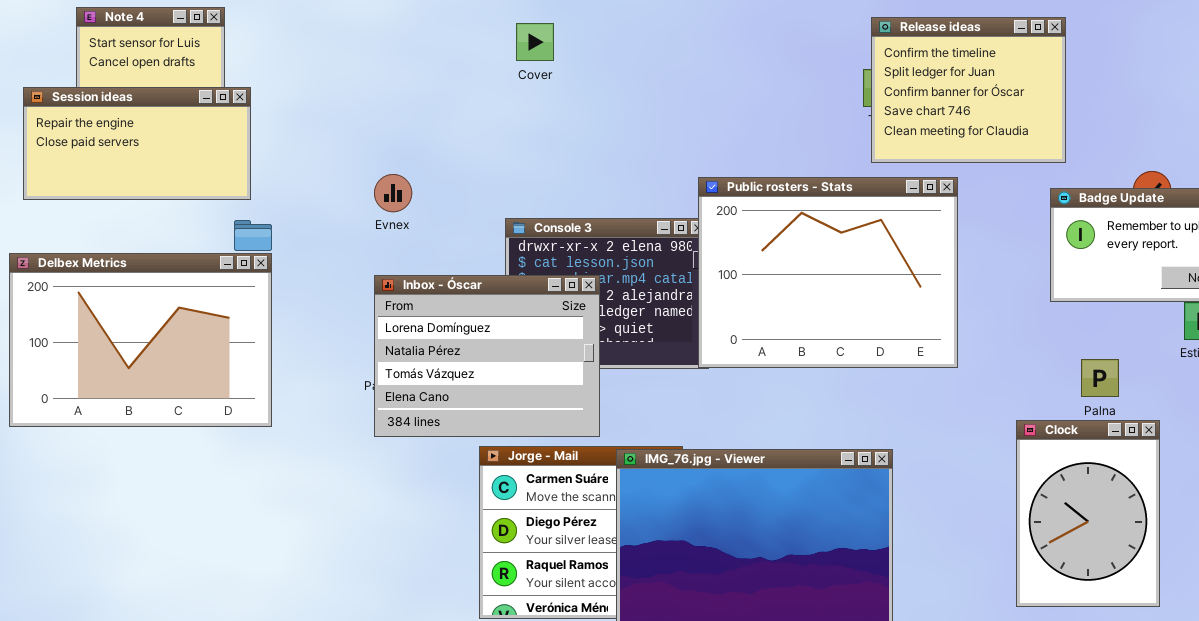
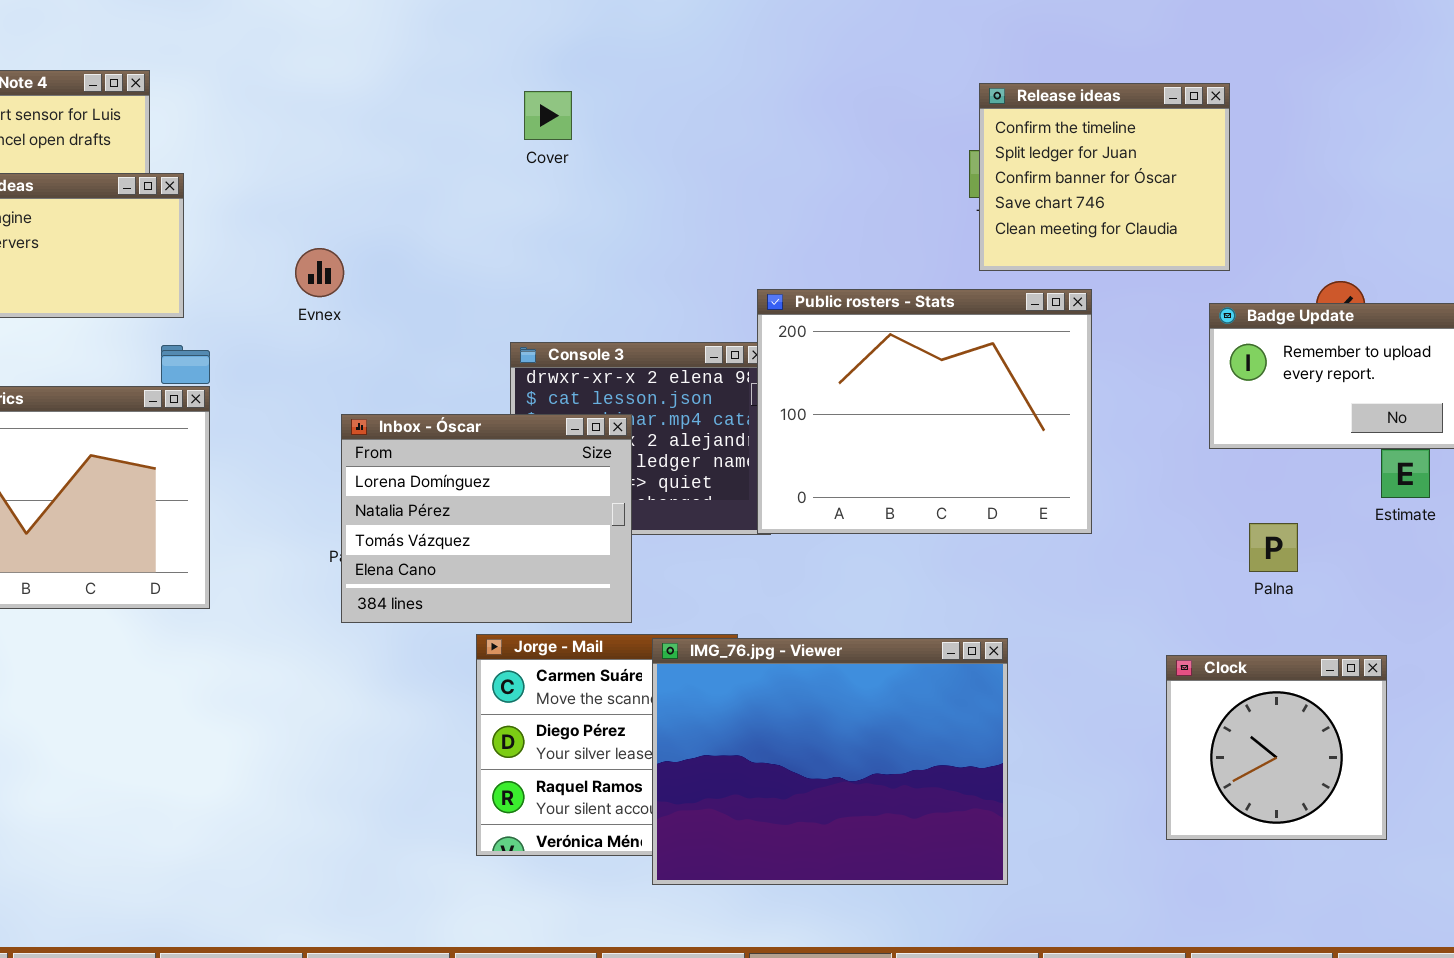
Evnex: [374,174,412,212] -> [295,248,344,297], moved
Clock: [1016,420,1160,607] -> [1166,655,1387,840], resized

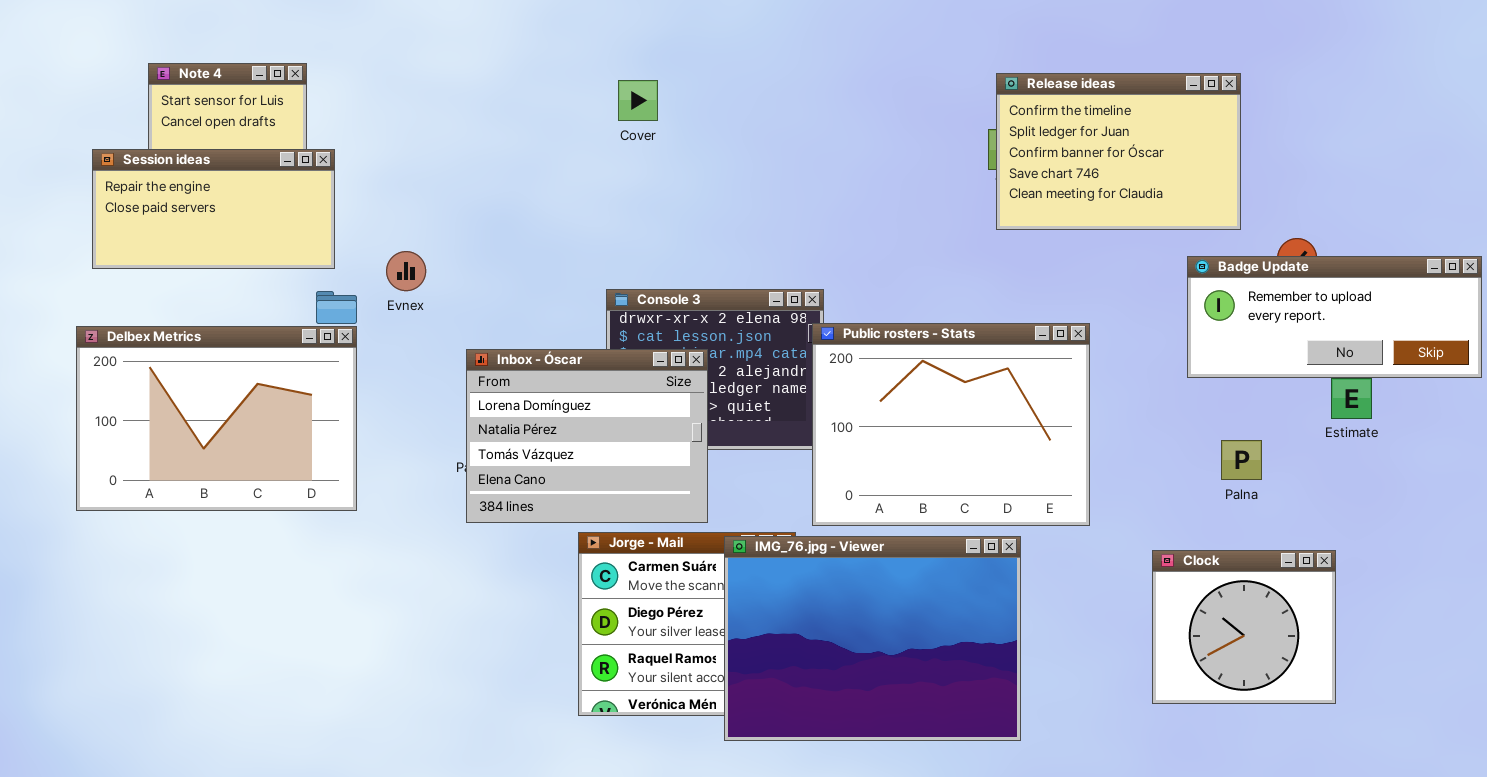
Release ideas: [979,83,1230,271] -> [996,73,1241,230], resized
Evnex: [295,248,344,297] -> [386,251,426,291], moved
Public rosters - Stats: [757,289,1092,534] -> [812,323,1090,526], moved

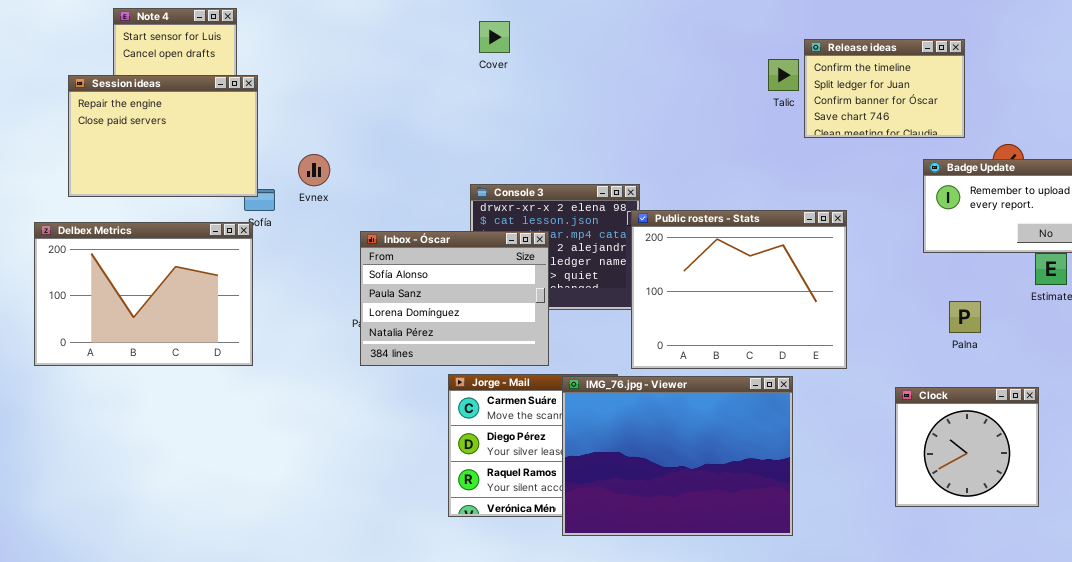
Release ideas: [996,73,1241,230] -> [804,39,965,138], resized
Session ideas: [92,149,335,269] -> [68,75,258,197], resized
Delbex Metrics: [76,326,357,511] -> [34,222,253,366], moved
Inbox - Óscar: [466,349,708,523] -> [360,231,549,366], scrolled up 2 rows

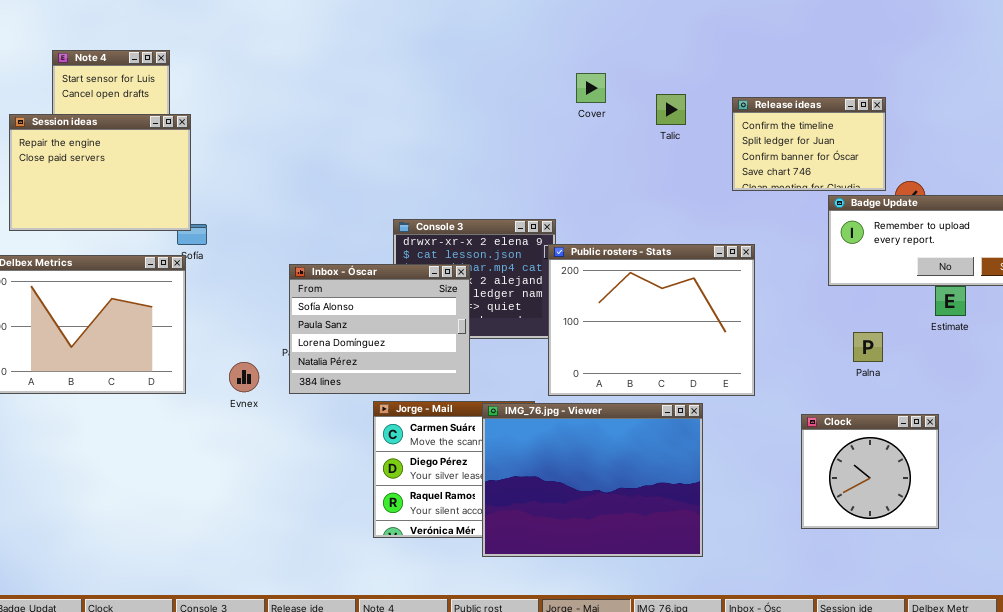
Cover: [479,21,510,53] -> [576,73,606,103], moved
Release ideas: [804,39,965,138] -> [732,97,886,191], moved
Talic: [768,59,799,91] -> [656,94,686,125], moved
Evnex: [298,154,330,186] -> [229,362,259,392], moved

